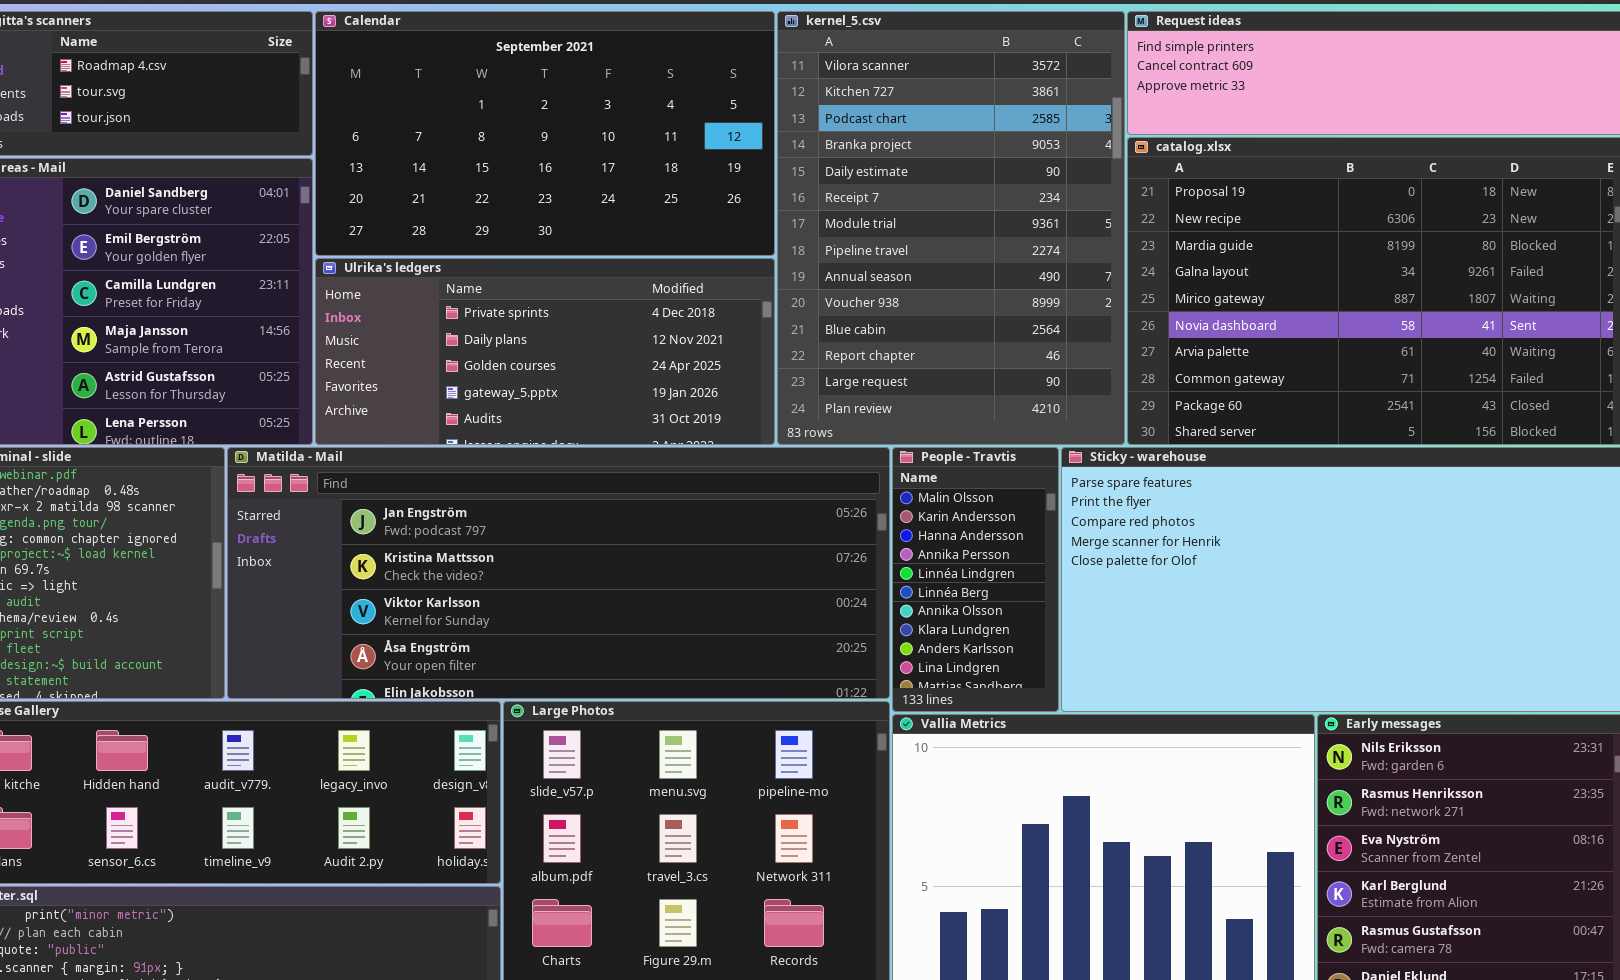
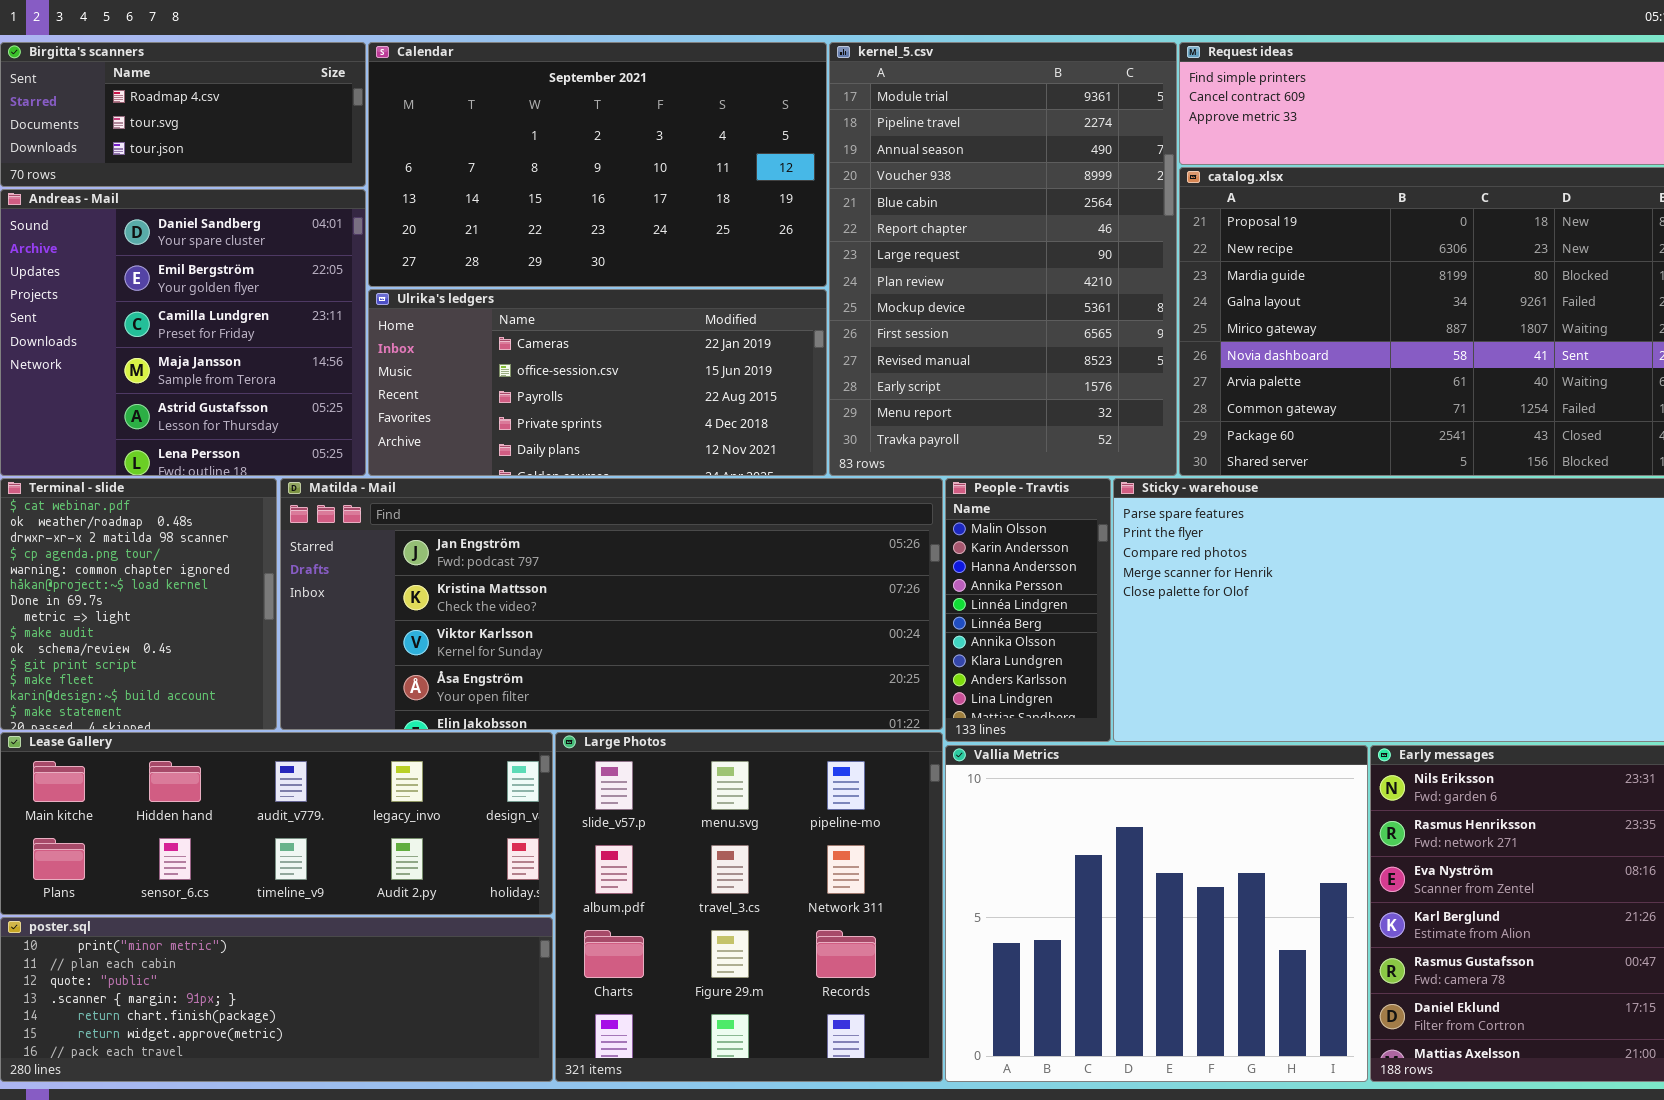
kernel_5.csv: [777,11,1125,445] -> [829,42,1177,476], scrolled down 6 rows
Ulrika's ledgers: [315,258,775,445] -> [368,289,827,476], scrolled up 3 rows

